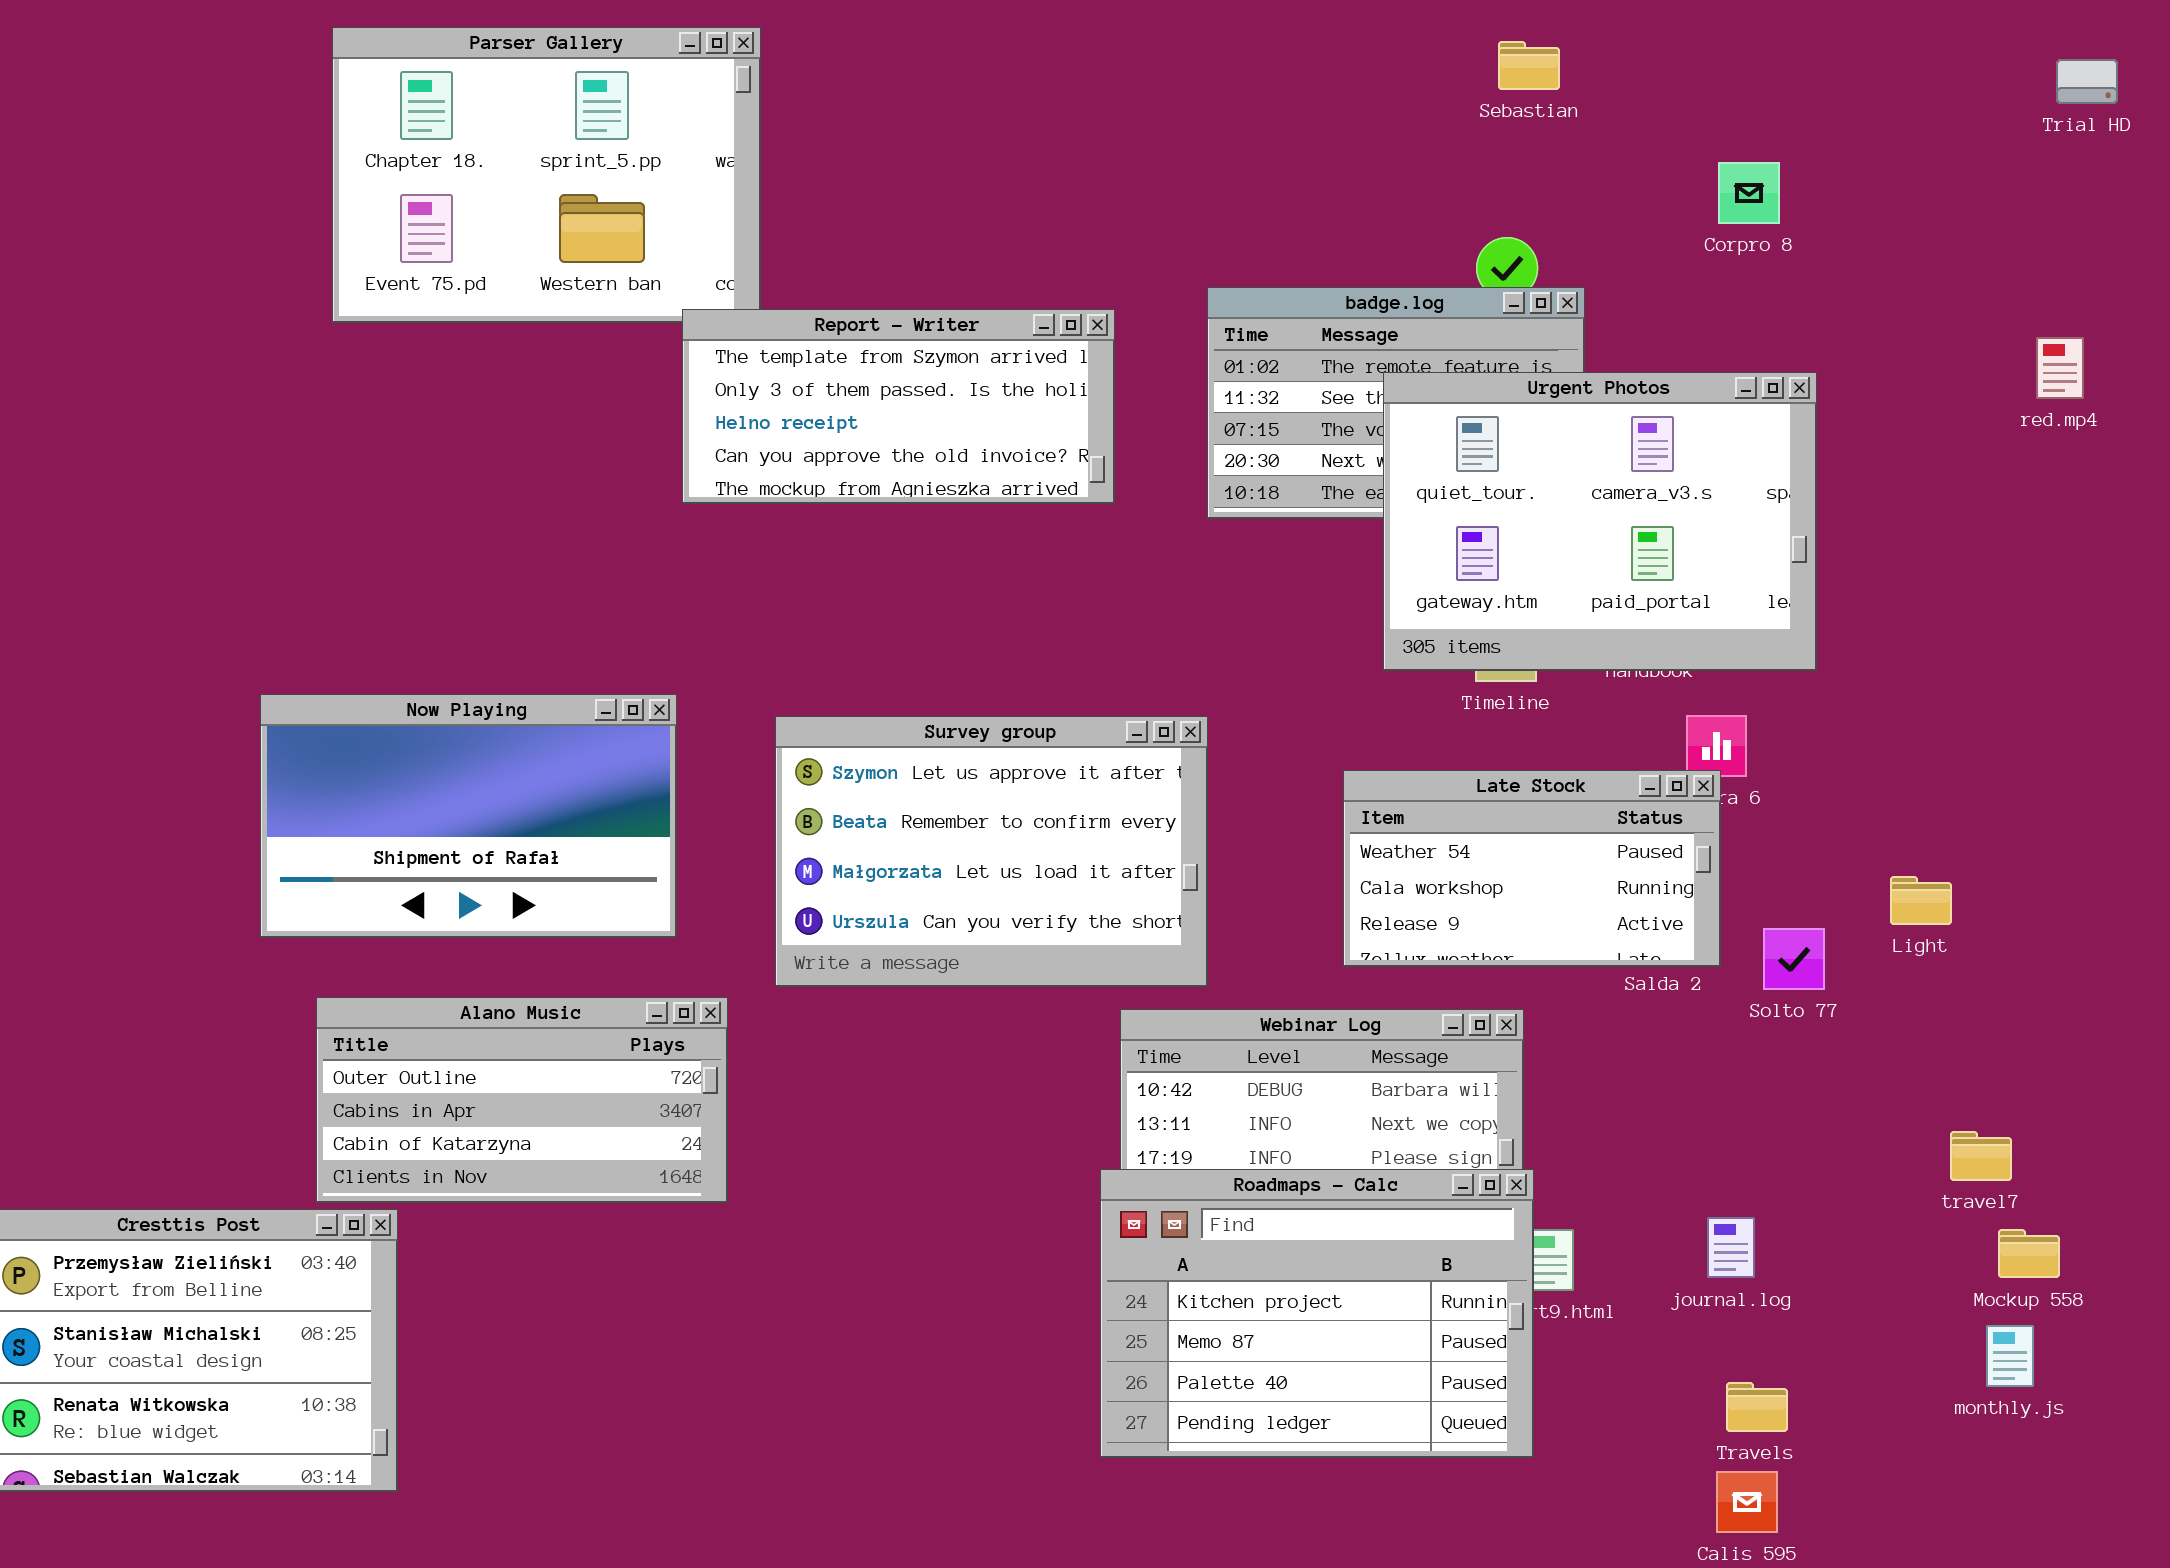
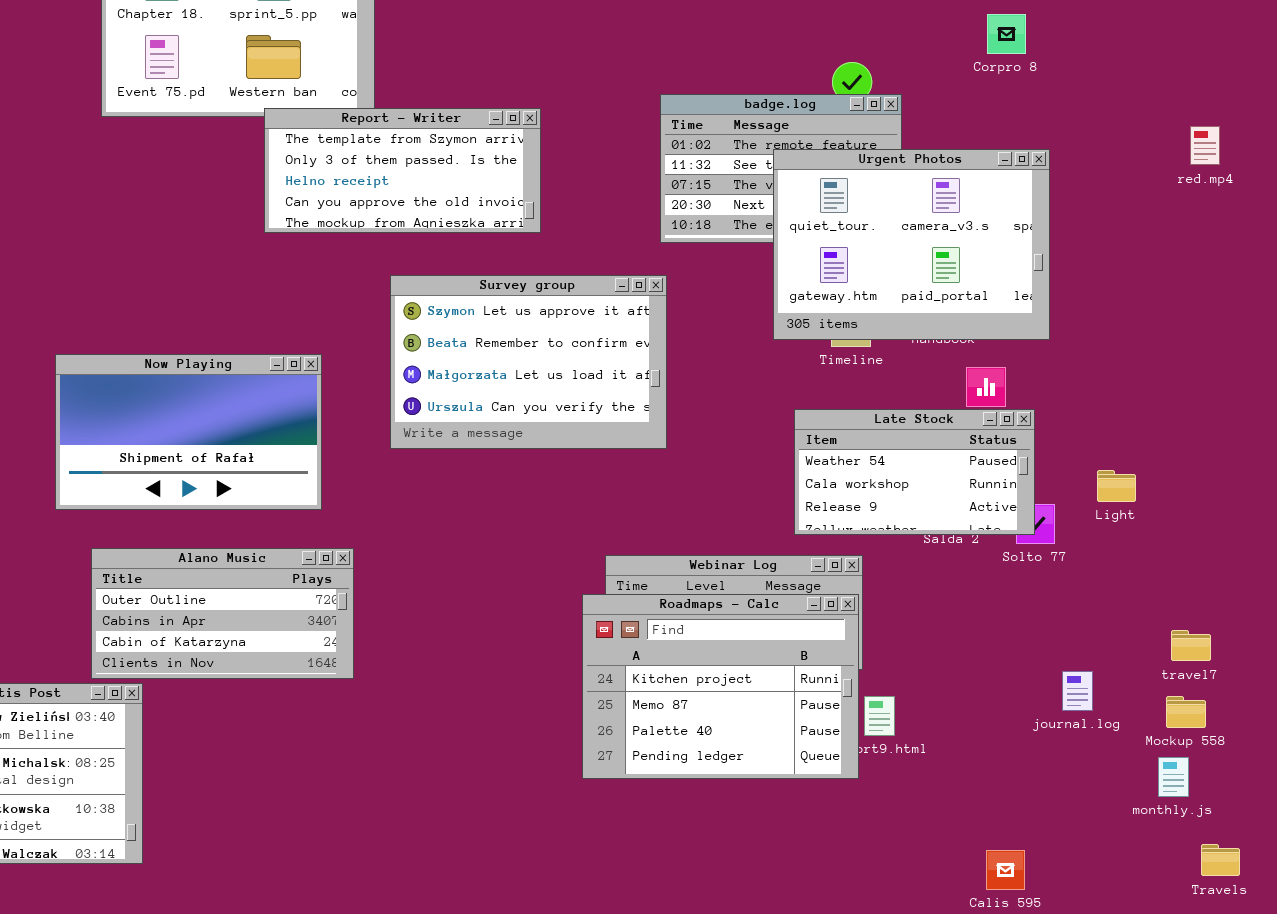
Report - Writer: [682,309,1115,504] -> [264,108,541,233], moved
Survey group: [775,716,1208,987] -> [390,275,667,449], moved
Late Stock: [1343,770,1721,967] -> [794,409,1035,535], moved
travel7: [1950,1131,2012,1181] -> [1171,630,1211,661], moved
Roadmaps - Calc: [1100,1169,1534,1458] -> [582,594,859,779], moved
journal.log: [1707,1217,1755,1278] -> [1062,671,1093,711], moved
Travels: [1726,1382,1788,1432] -> [1201,844,1240,876], moved

